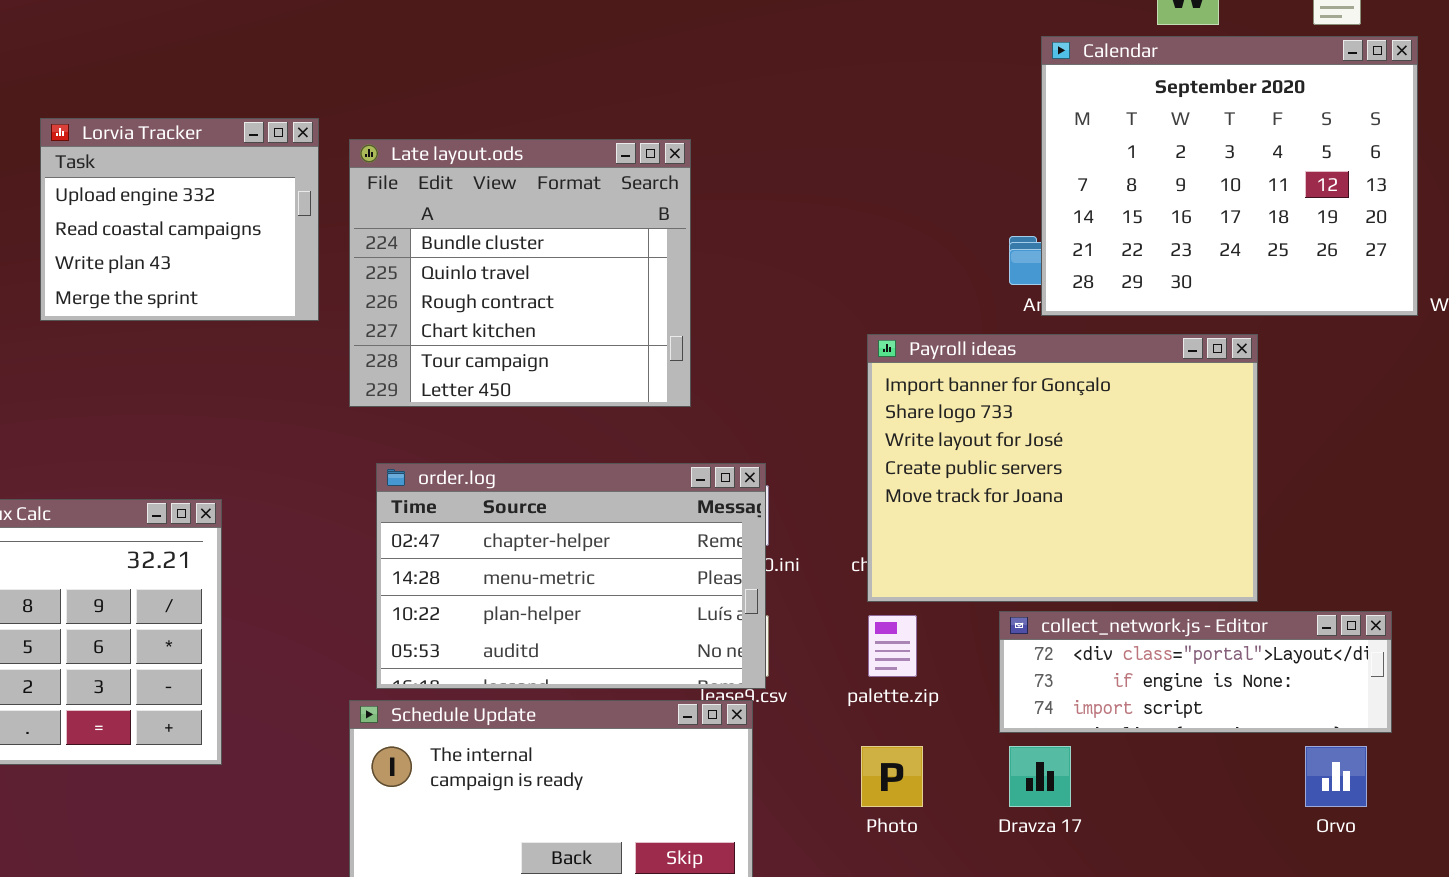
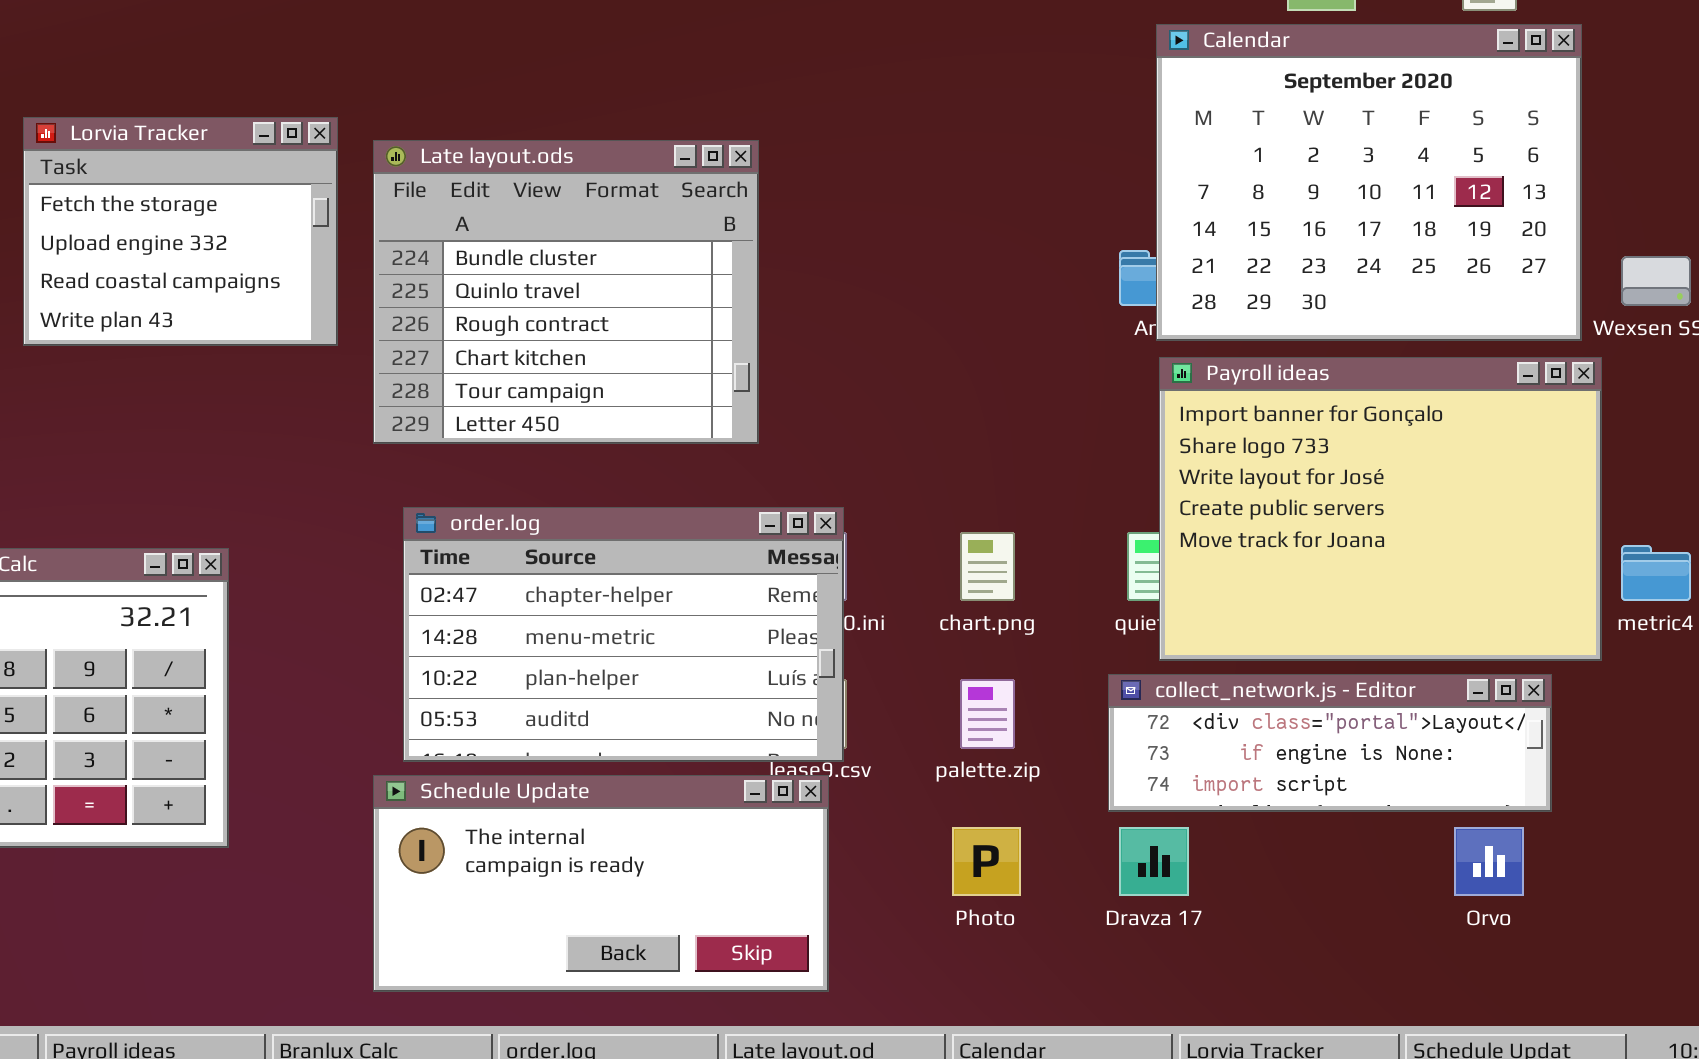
Lorvia Tracker: [40,118,319,321] -> [23,117,338,346], scrolled up 1 row
Payroll ideas: [867,334,1258,602] -> [1159,357,1602,661], moved

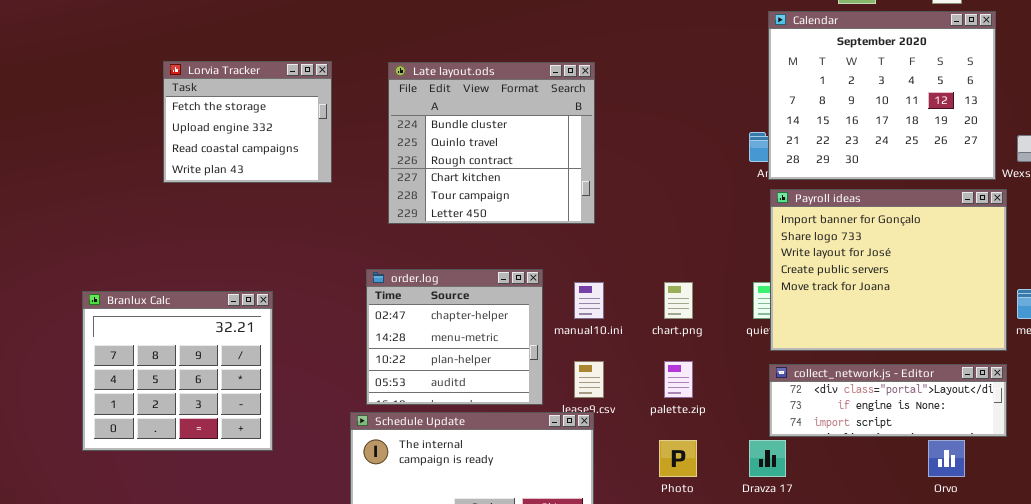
Late layout.ods: [373,140,759,444] -> [388,62,595,224], moved
order.log: [403,507,844,762] -> [366,269,543,405], resized
collect_network.js - Editor: [1108,674,1552,812] -> [769,364,1007,437], moved

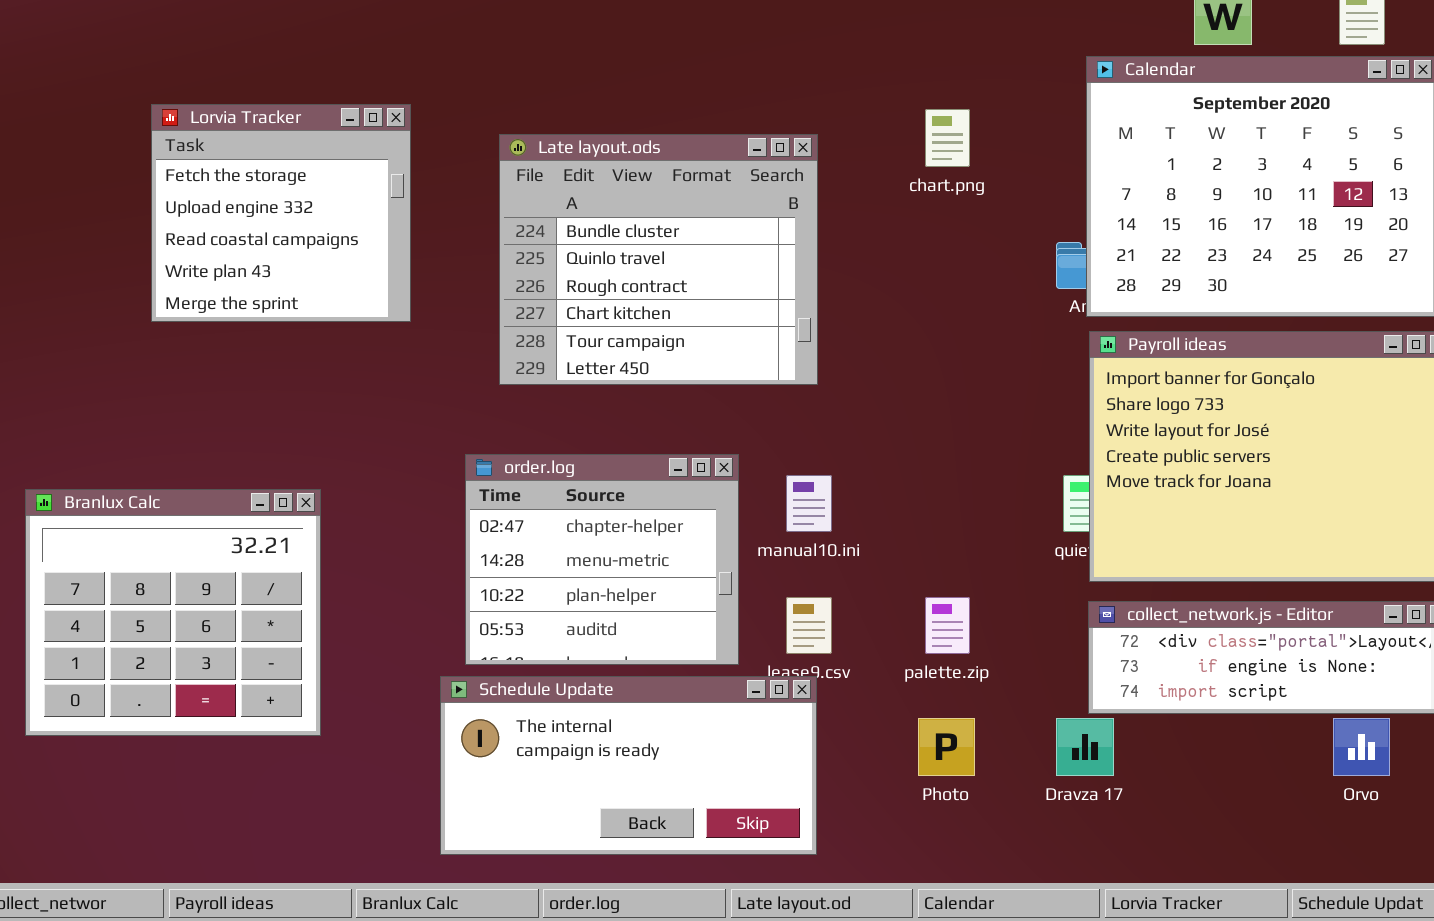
Lorvia Tracker: [163,61,332,183] -> [151,104,411,322], resized
chart.png: [664,282,693,319] -> [925,109,970,167], moved

